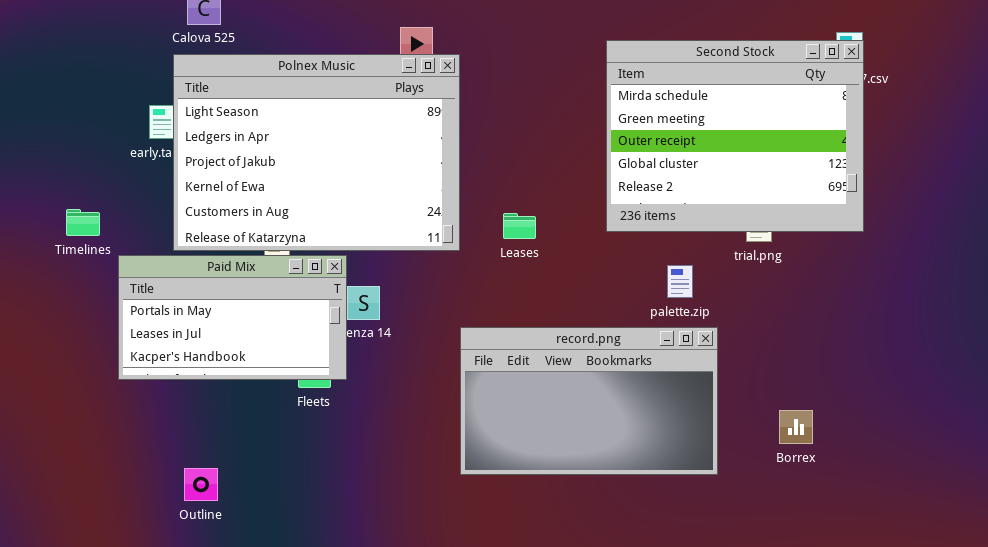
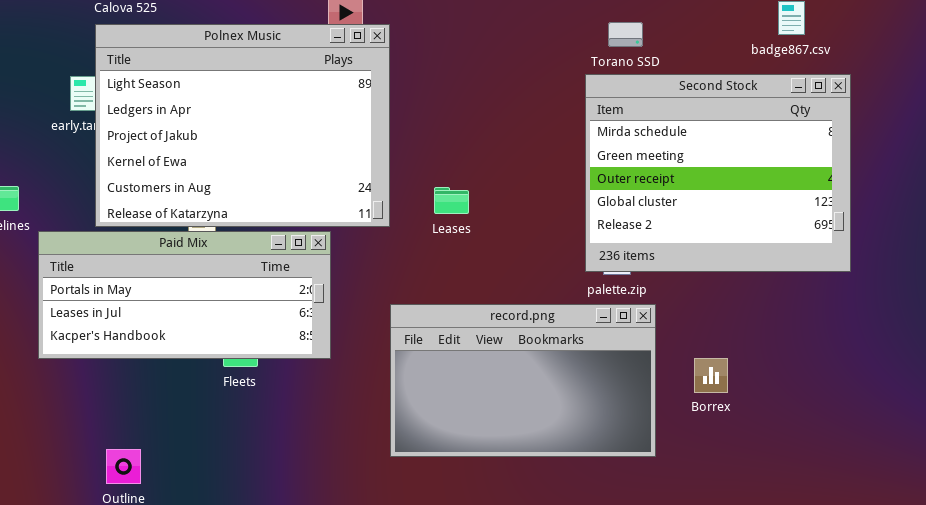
Second Stock: [606,40,864,232] -> [585,74,851,272], moved
Paid Mix: [118,255,347,380] -> [38,231,331,359], resized
Borrex: [779,410,813,444] -> [694,358,728,393], moved

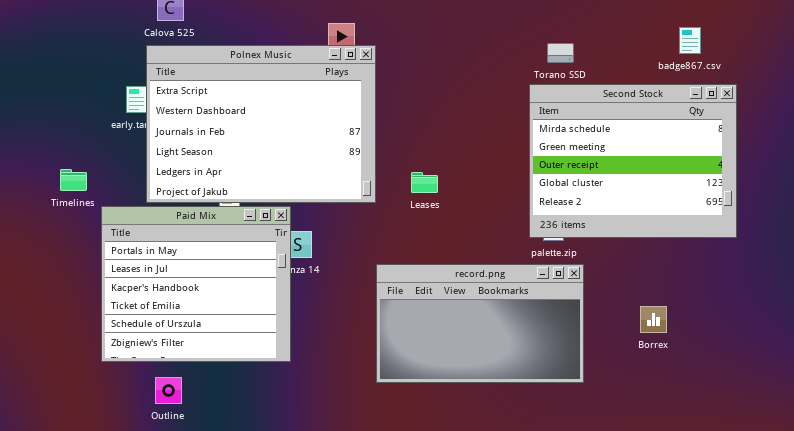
Polnex Music: [95,24,390,227] -> [146,45,376,203], scrolled up 3 rows
Paid Mix: [38,231,331,359] -> [101,206,291,362], resized
Borrex: [694,358,728,393] -> [640,306,667,333], moved

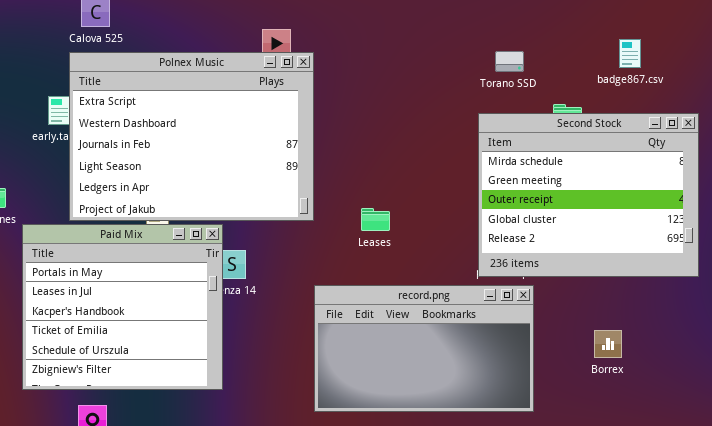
badge867.csv: [679,27,701,54] -> [619,39,641,68], moved
Second Stock: [529,84,737,238] -> [478,113,699,277], moved
Leases: [411,172,438,193] -> [361,208,390,231], moved

